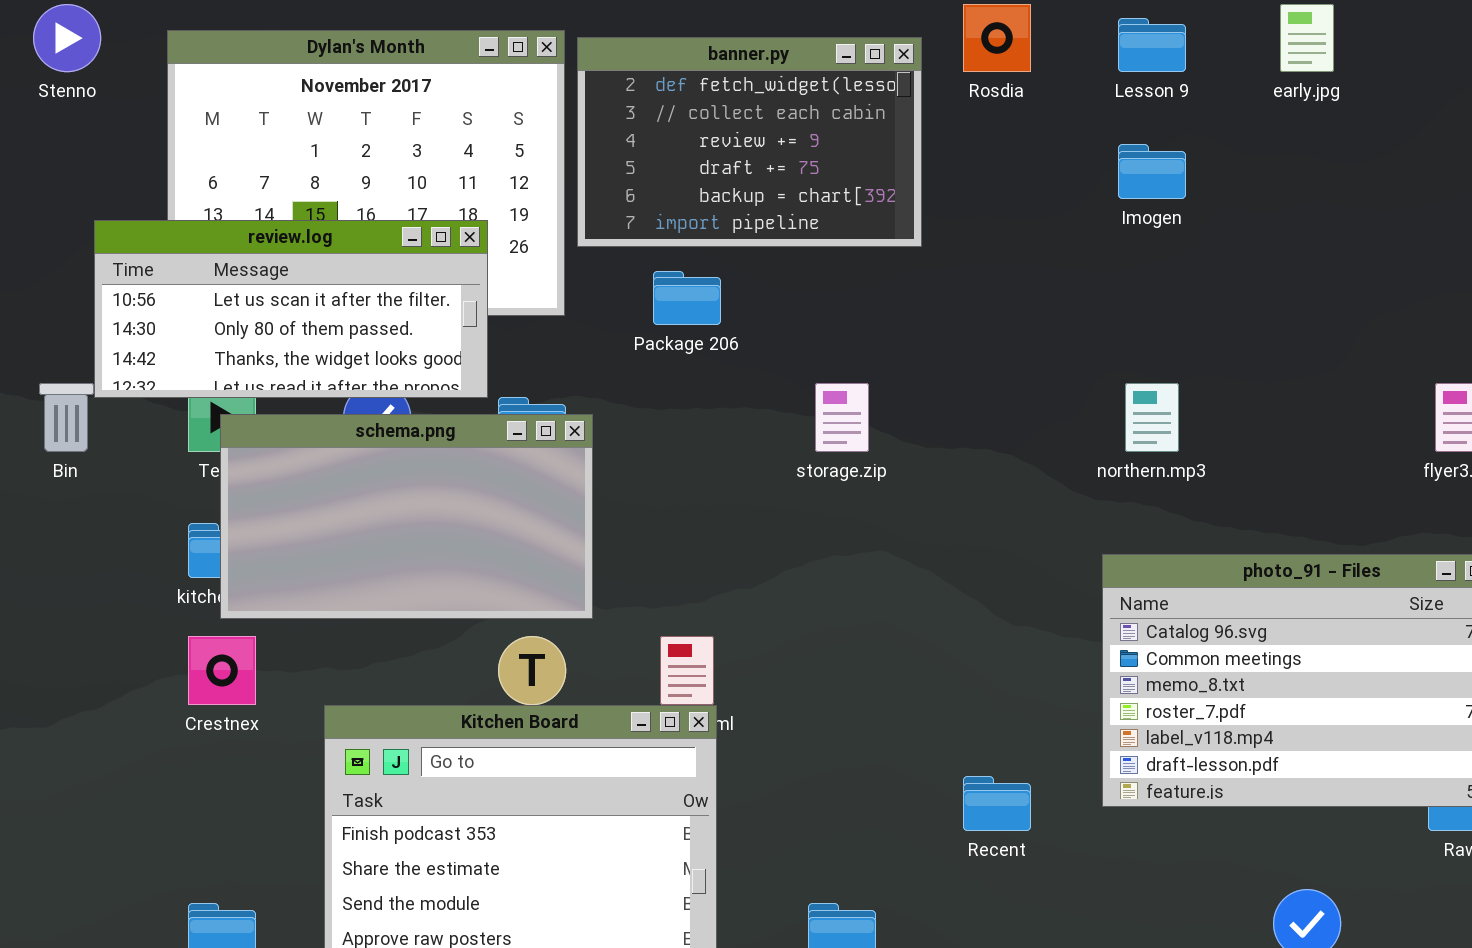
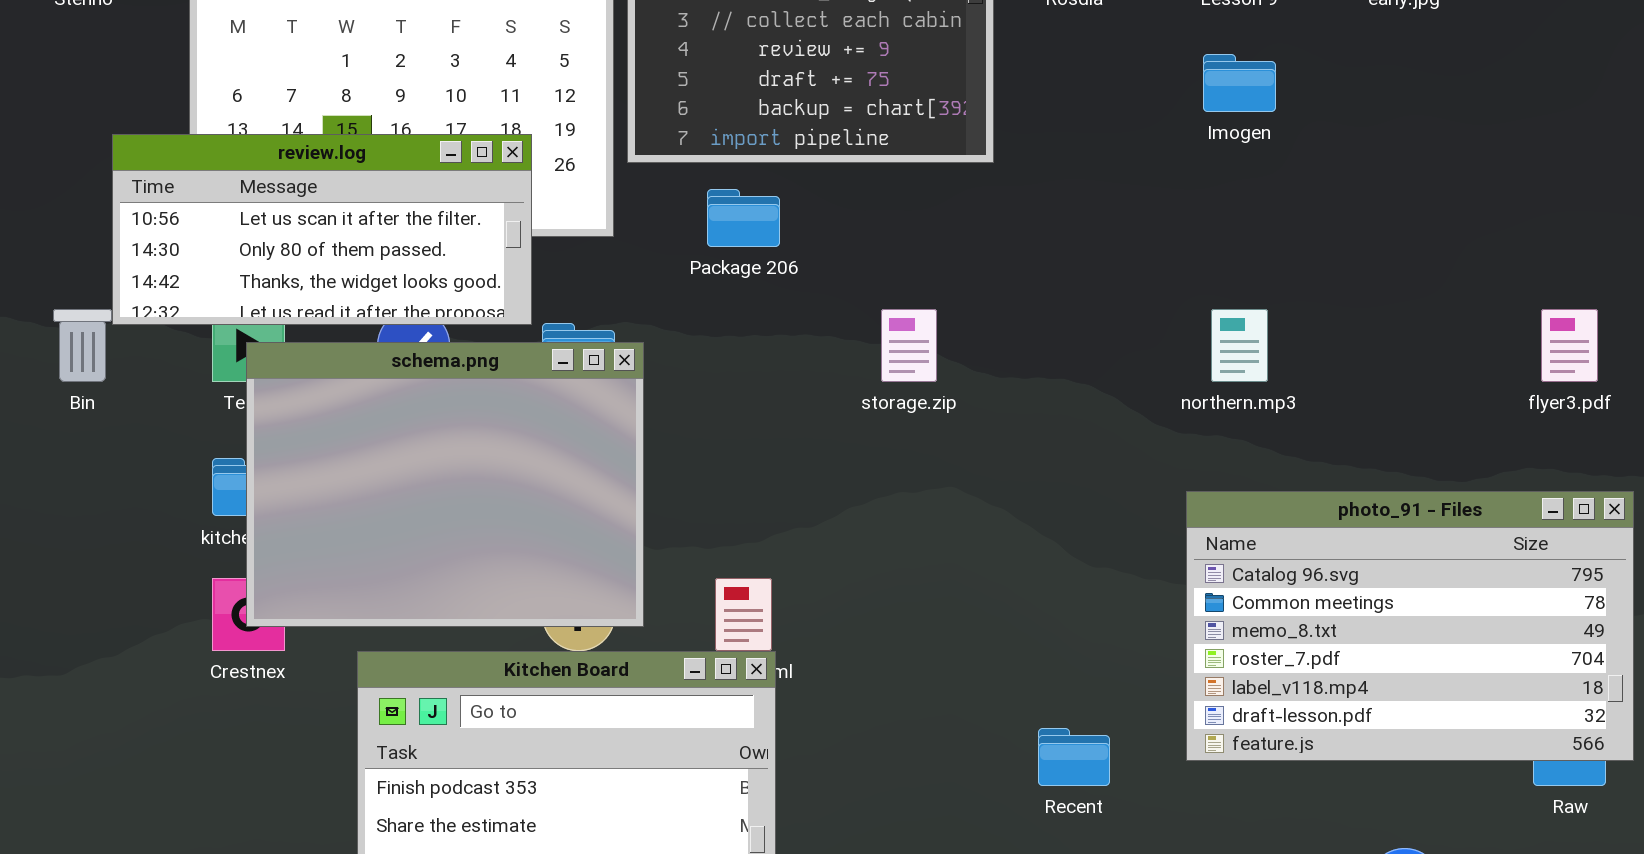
schema.png: [220,414,593,619] -> [246,342,644,627], resized

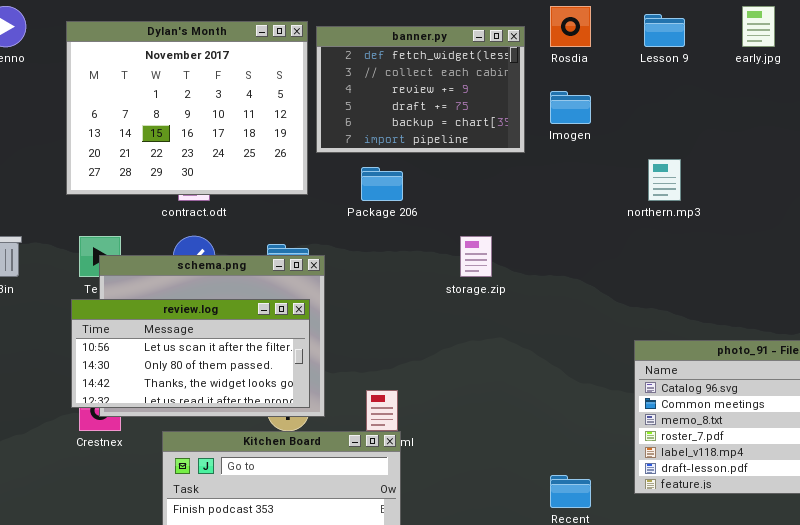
Imogen: [1203,54,1276,112] -> [550,91,591,124], moved
review.log: [112,134,532,325] -> [71,299,310,408], moved
northern.mp3: [1211,309,1268,382] -> [648,159,681,201], moved

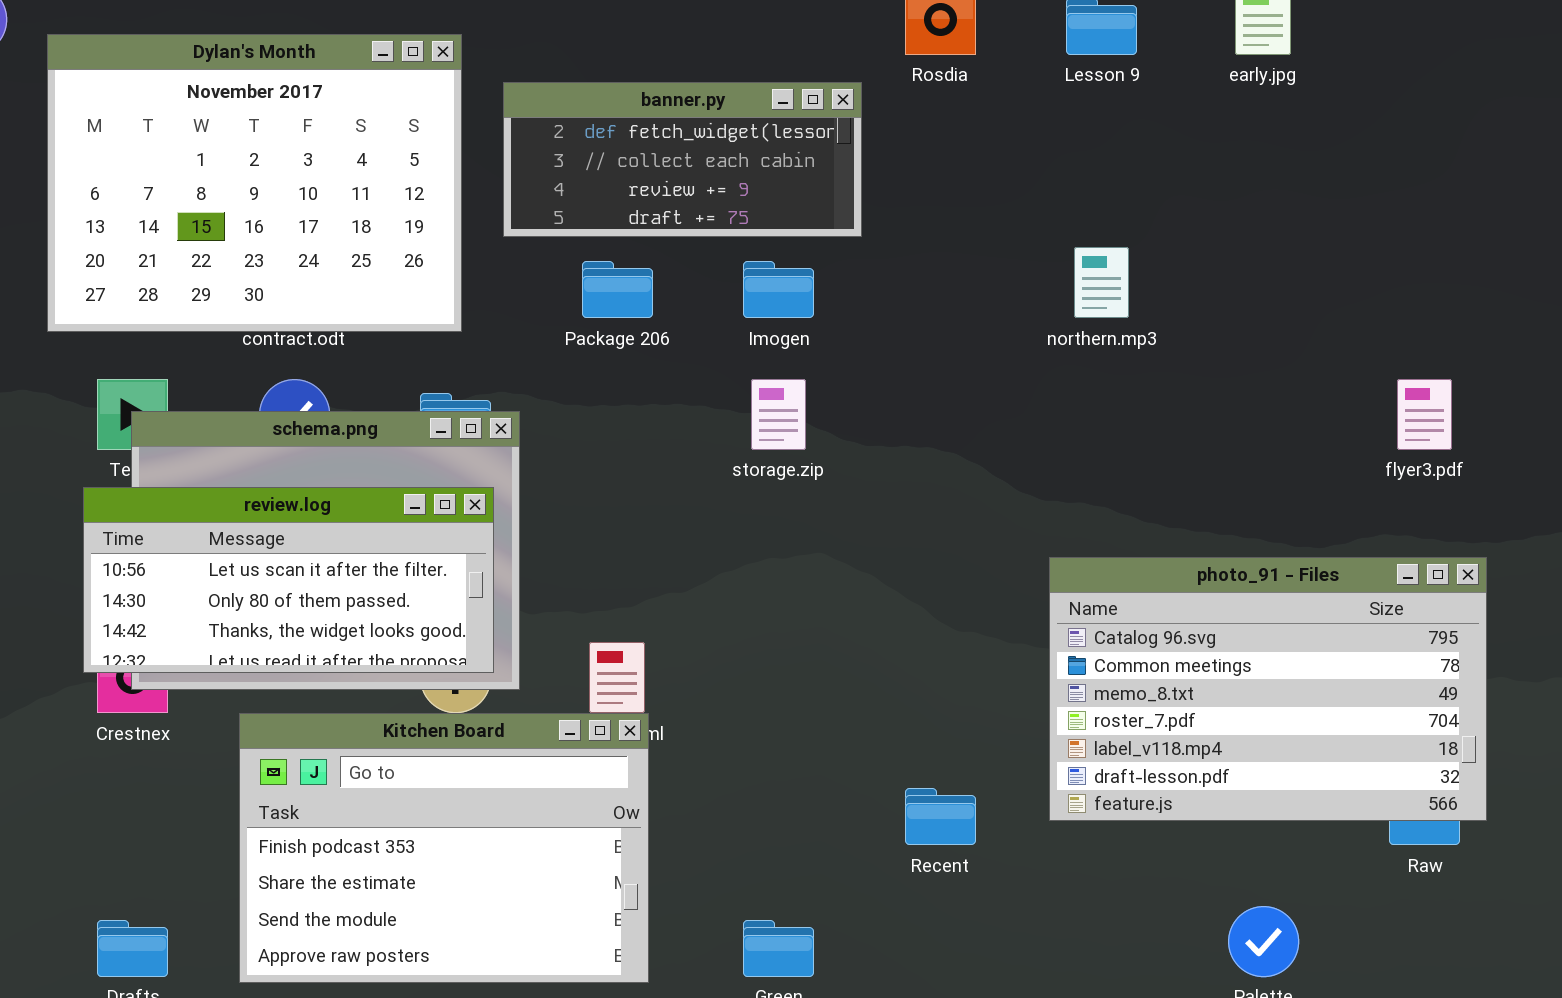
Dylan's Month: [66,21,308,195] -> [47,34,462,332], moved
banner.py: [316,26,525,153] -> [503,82,862,237], resized
Imogen: [550,91,591,124] -> [743,261,814,318], moved

